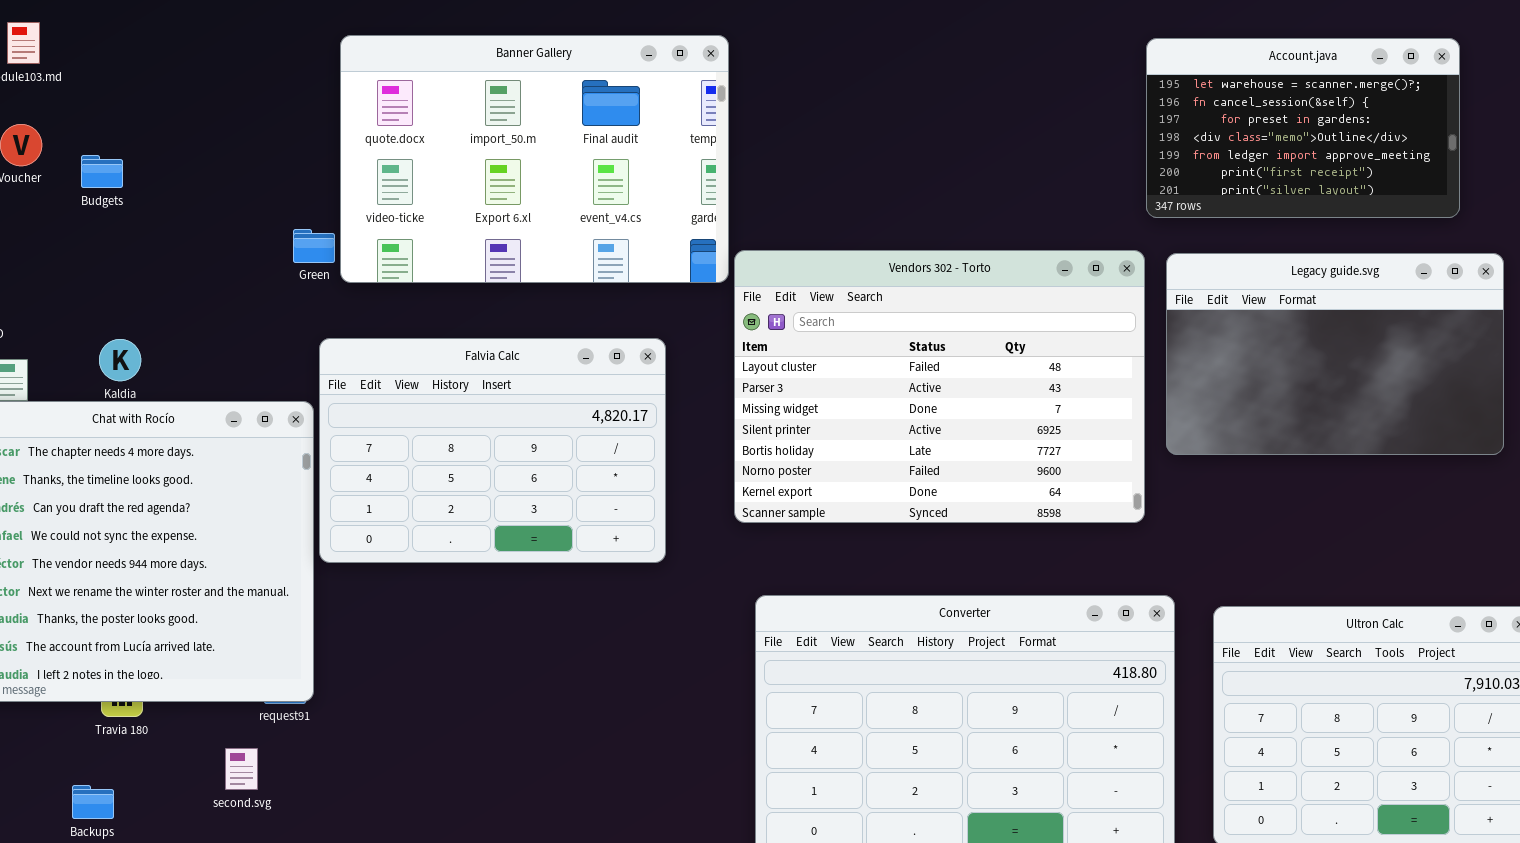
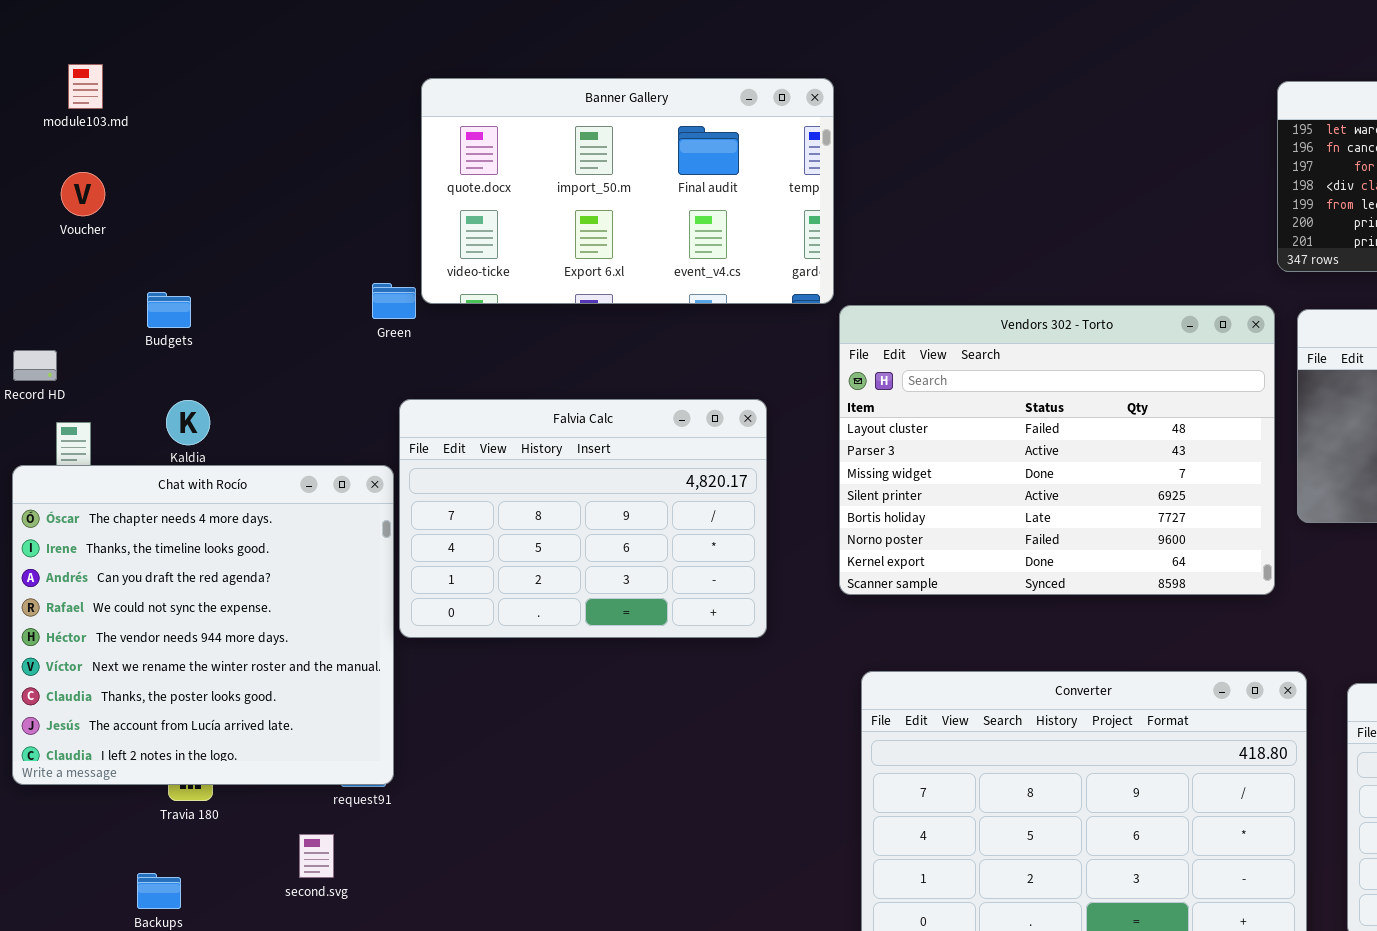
Banner Gallery: [340,35,729,283] -> [421,78,834,304], resized
Budgets: [81,155,123,188] -> [147,292,191,328], moved

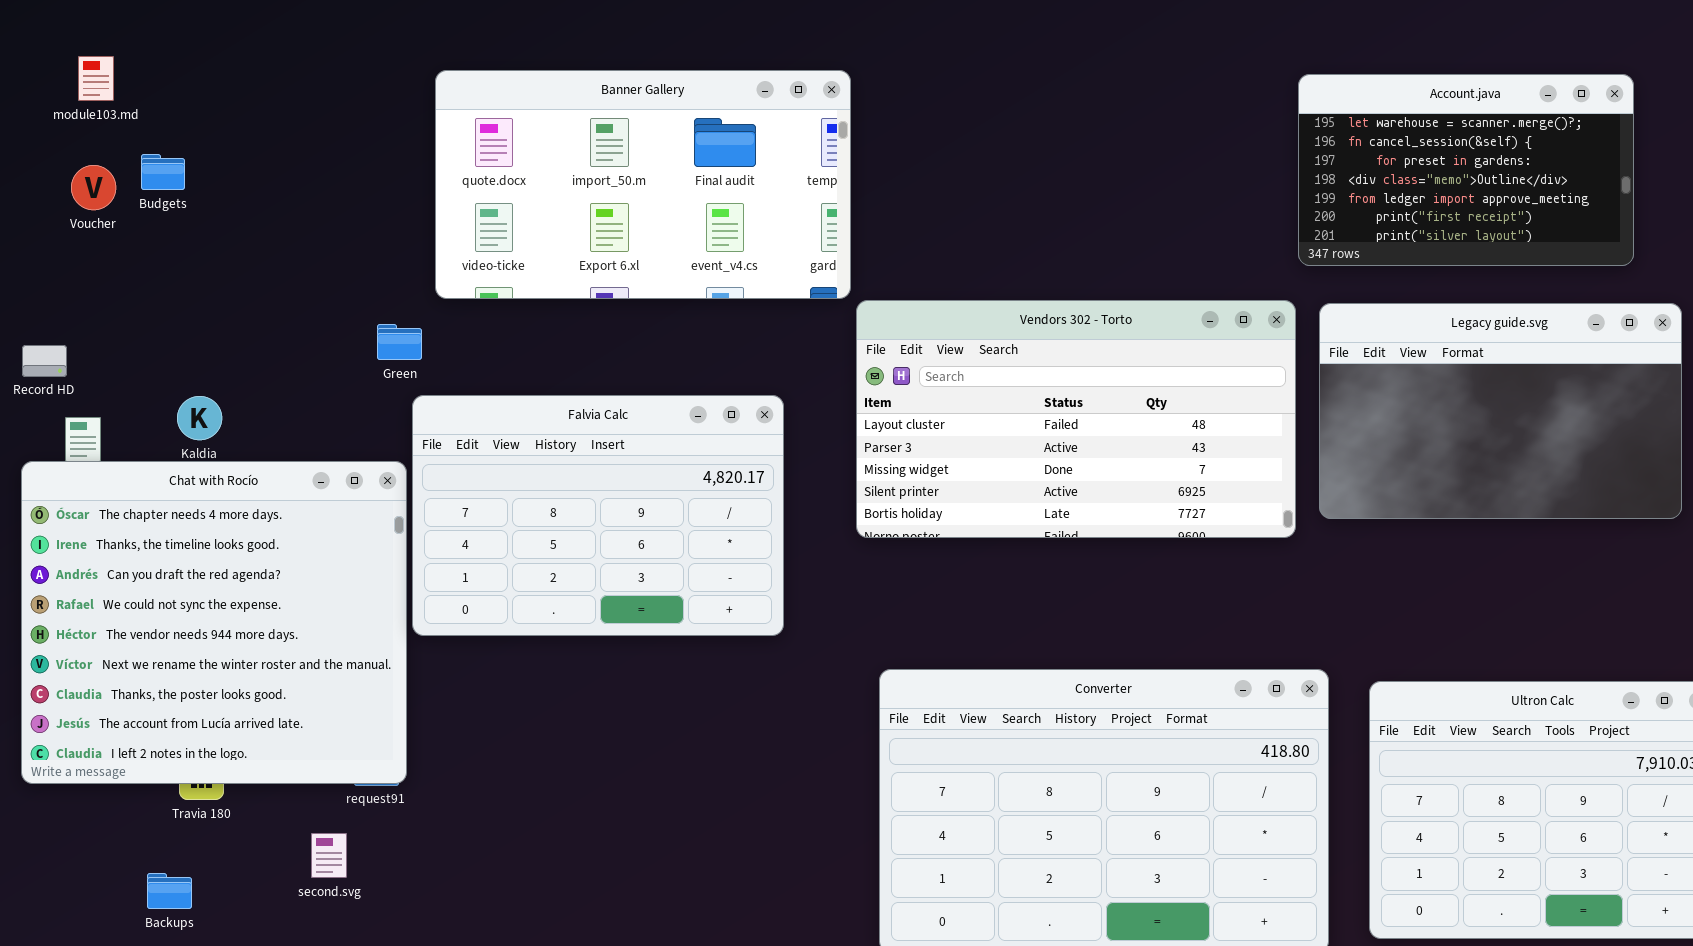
Green: [372,283,416,319] -> [377,324,422,360], moved
Budgets: [147,292,191,328] -> [141,154,185,190], moved
Vendors 302 - Torto: [839,305,1275,595] -> [856,300,1296,538], resized

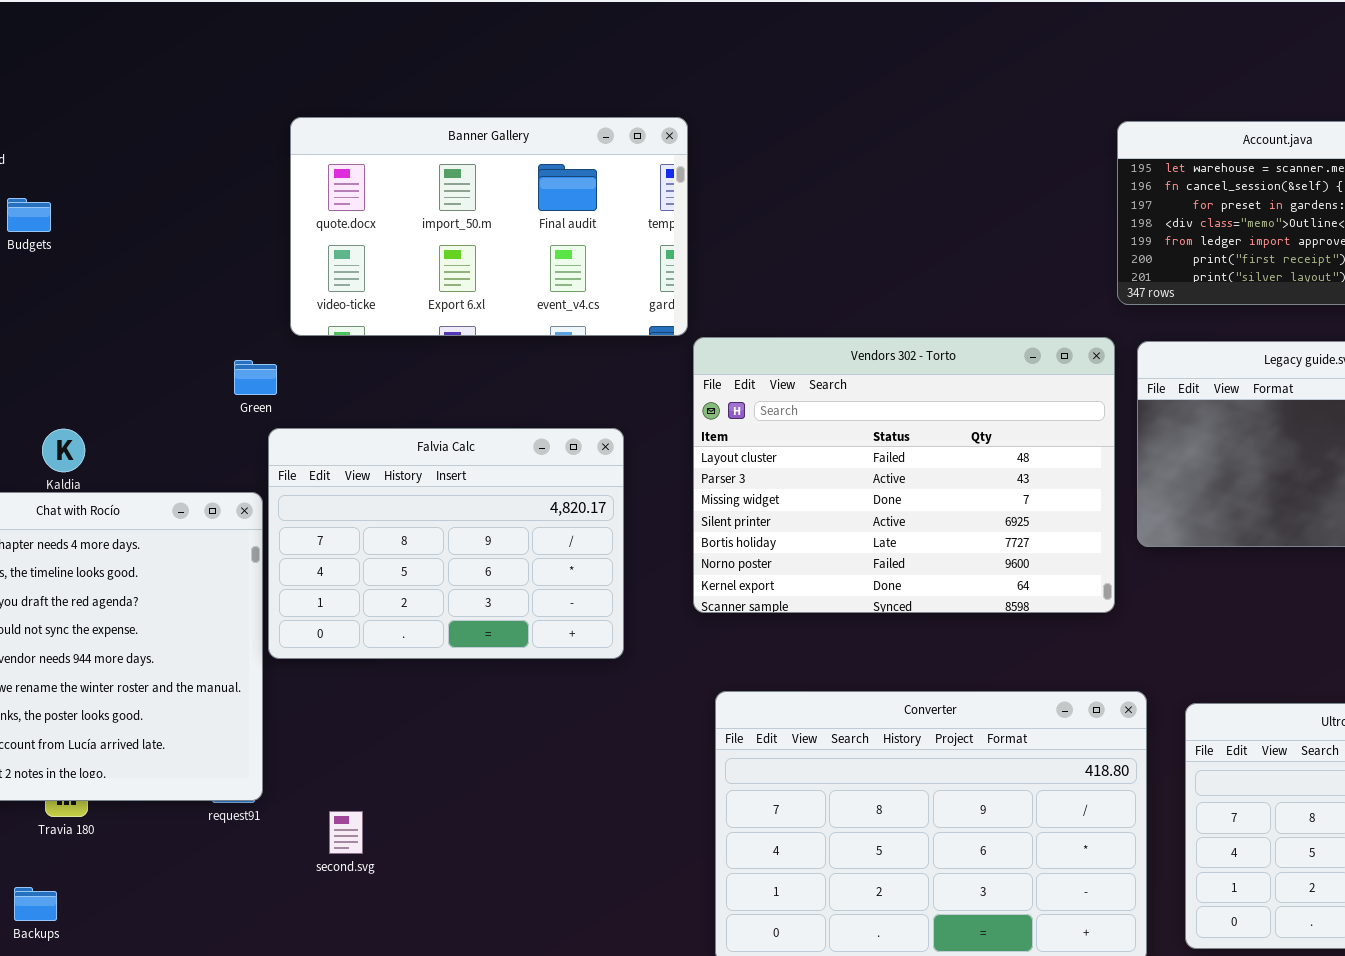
Vendors 302 - Torto: [856,300,1296,538] -> [693,337,1115,613], resized
second.svg: [311,833,347,878] -> [329,811,363,854], moved

